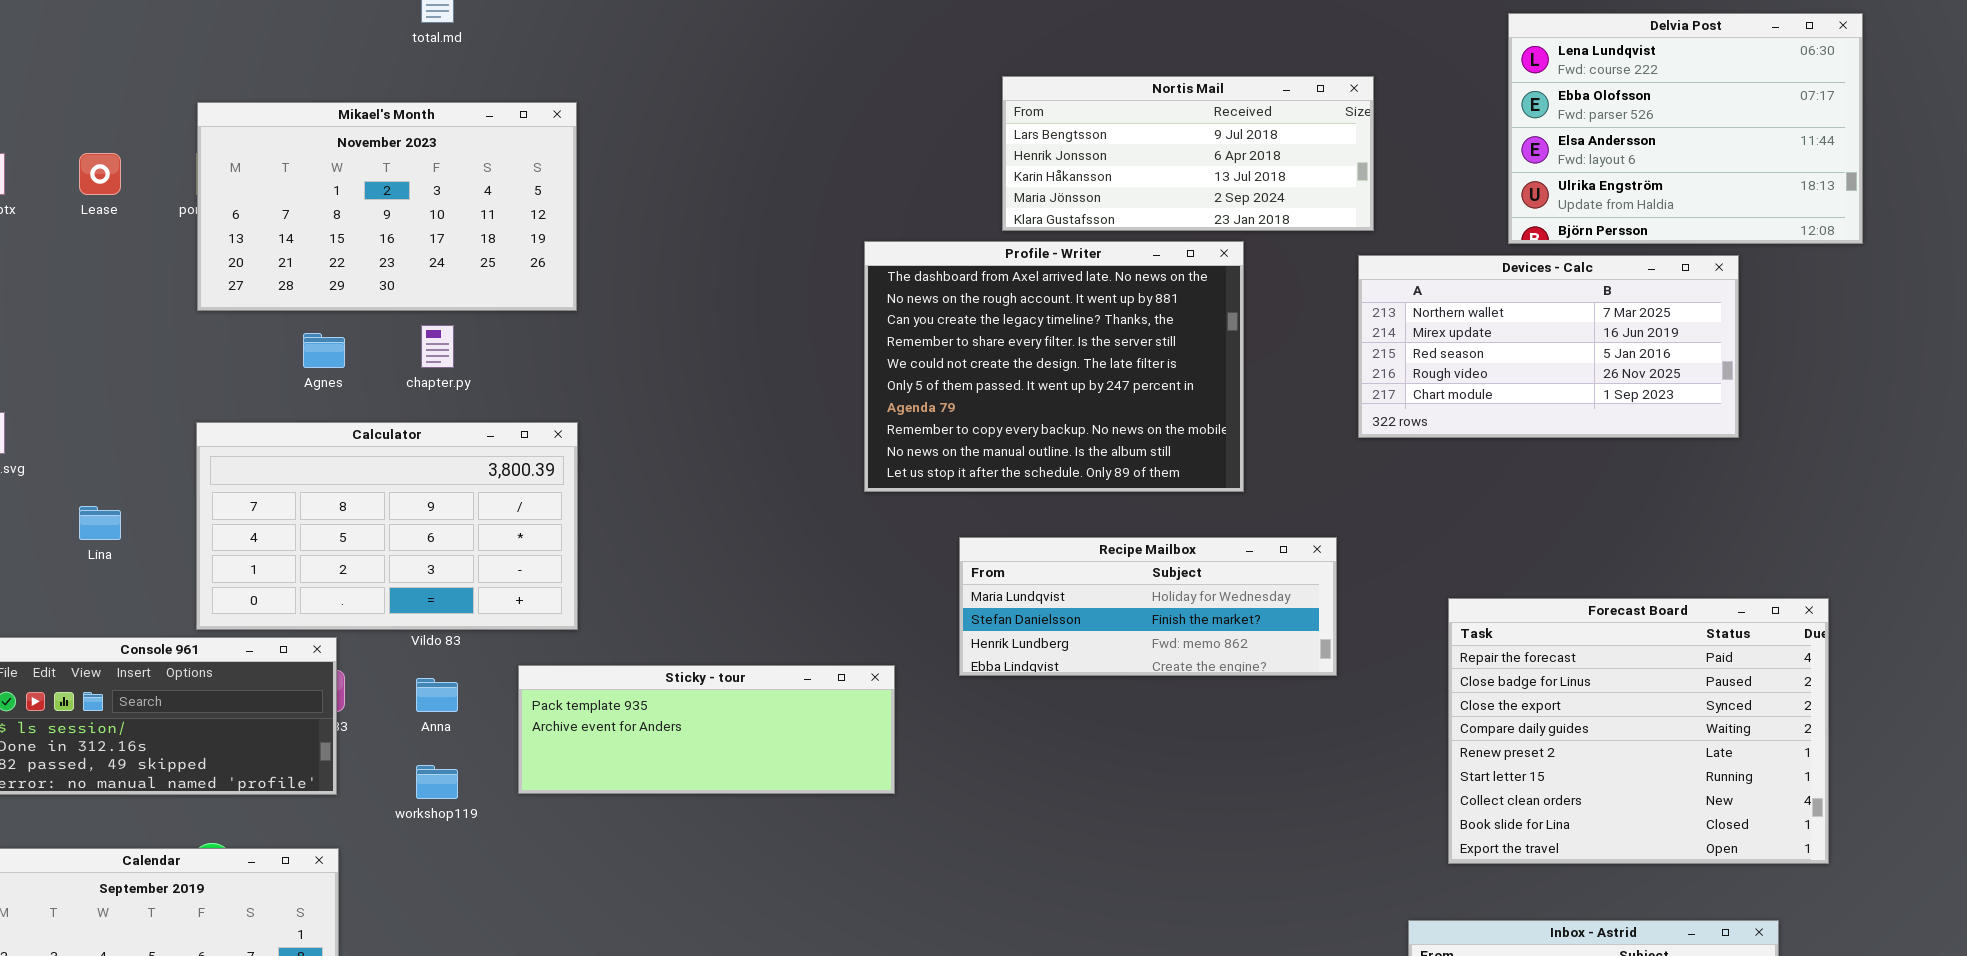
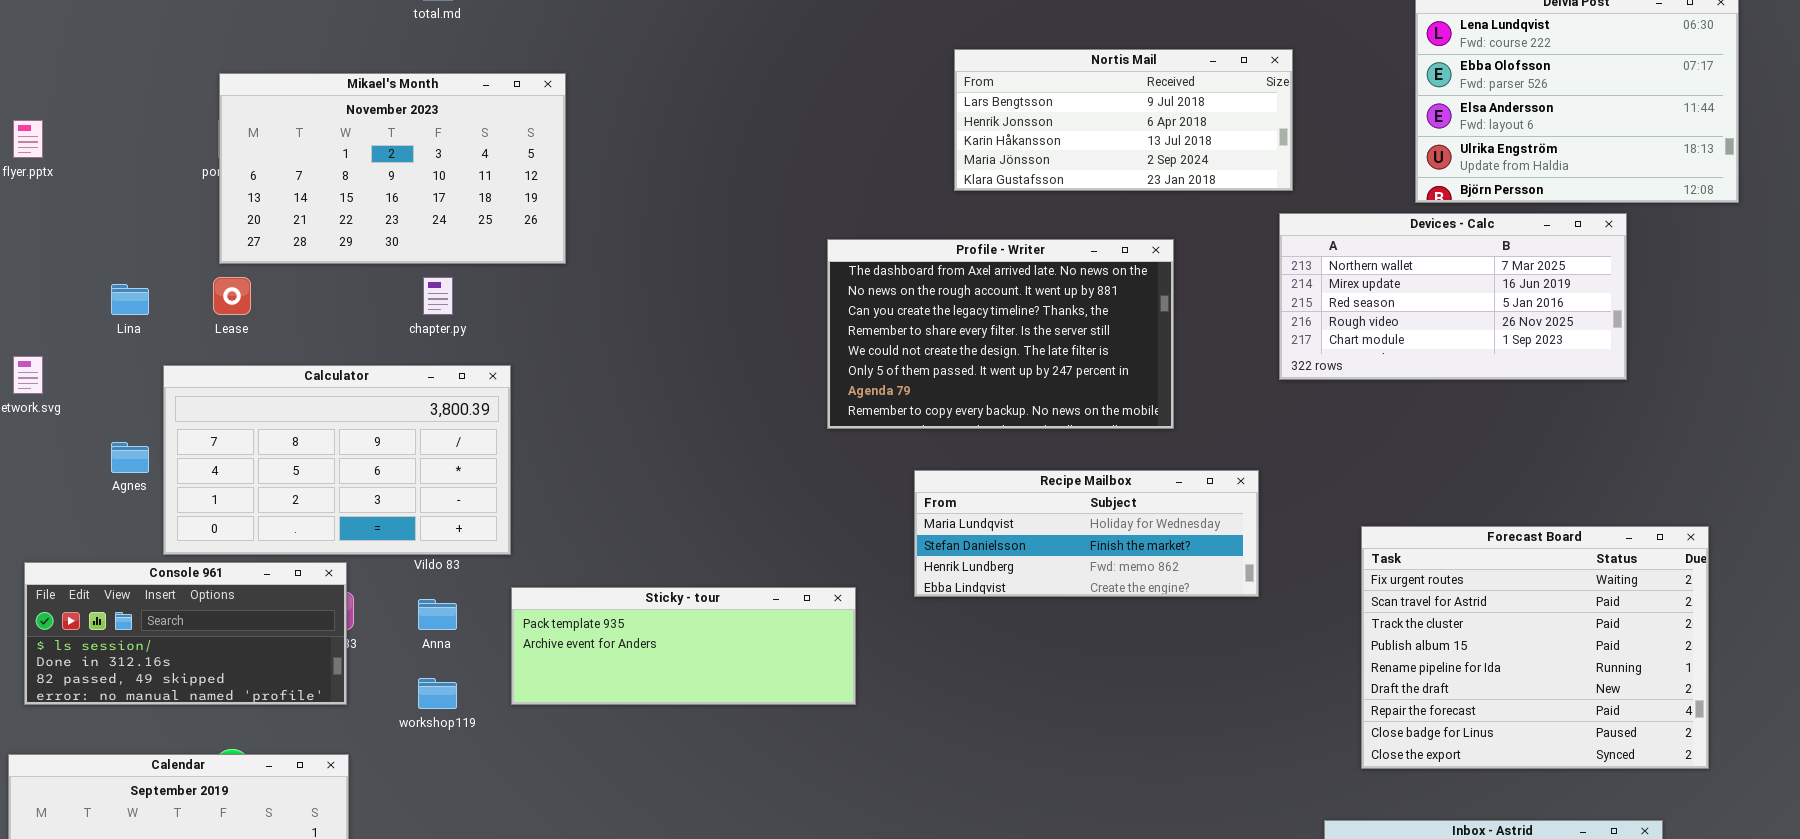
Lease: [79,153,121,195] -> [213,277,251,315], moved
Profile - Writer: [864,241,1244,492] -> [827,239,1174,429], resized
Agnes: [303,333,345,368] -> [111,442,149,473], moved
Calculator: [196,422,578,630] -> [163,365,511,555], moved
Lina: [79,506,121,540] -> [111,284,149,315], moved
Forecast Board: [1448,598,1829,864] -> [1361,526,1709,769], scrolled up 6 rows

